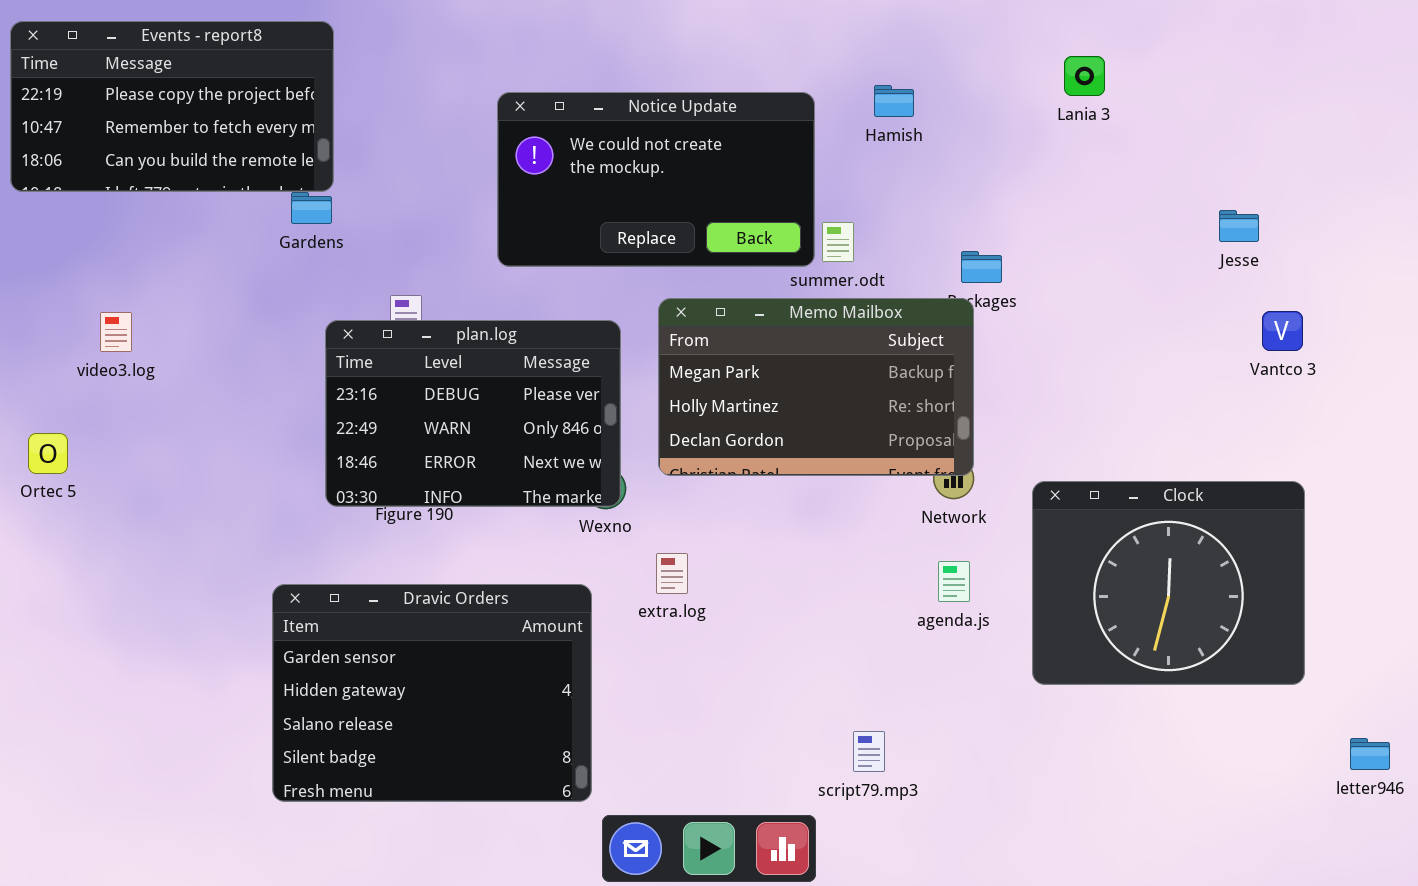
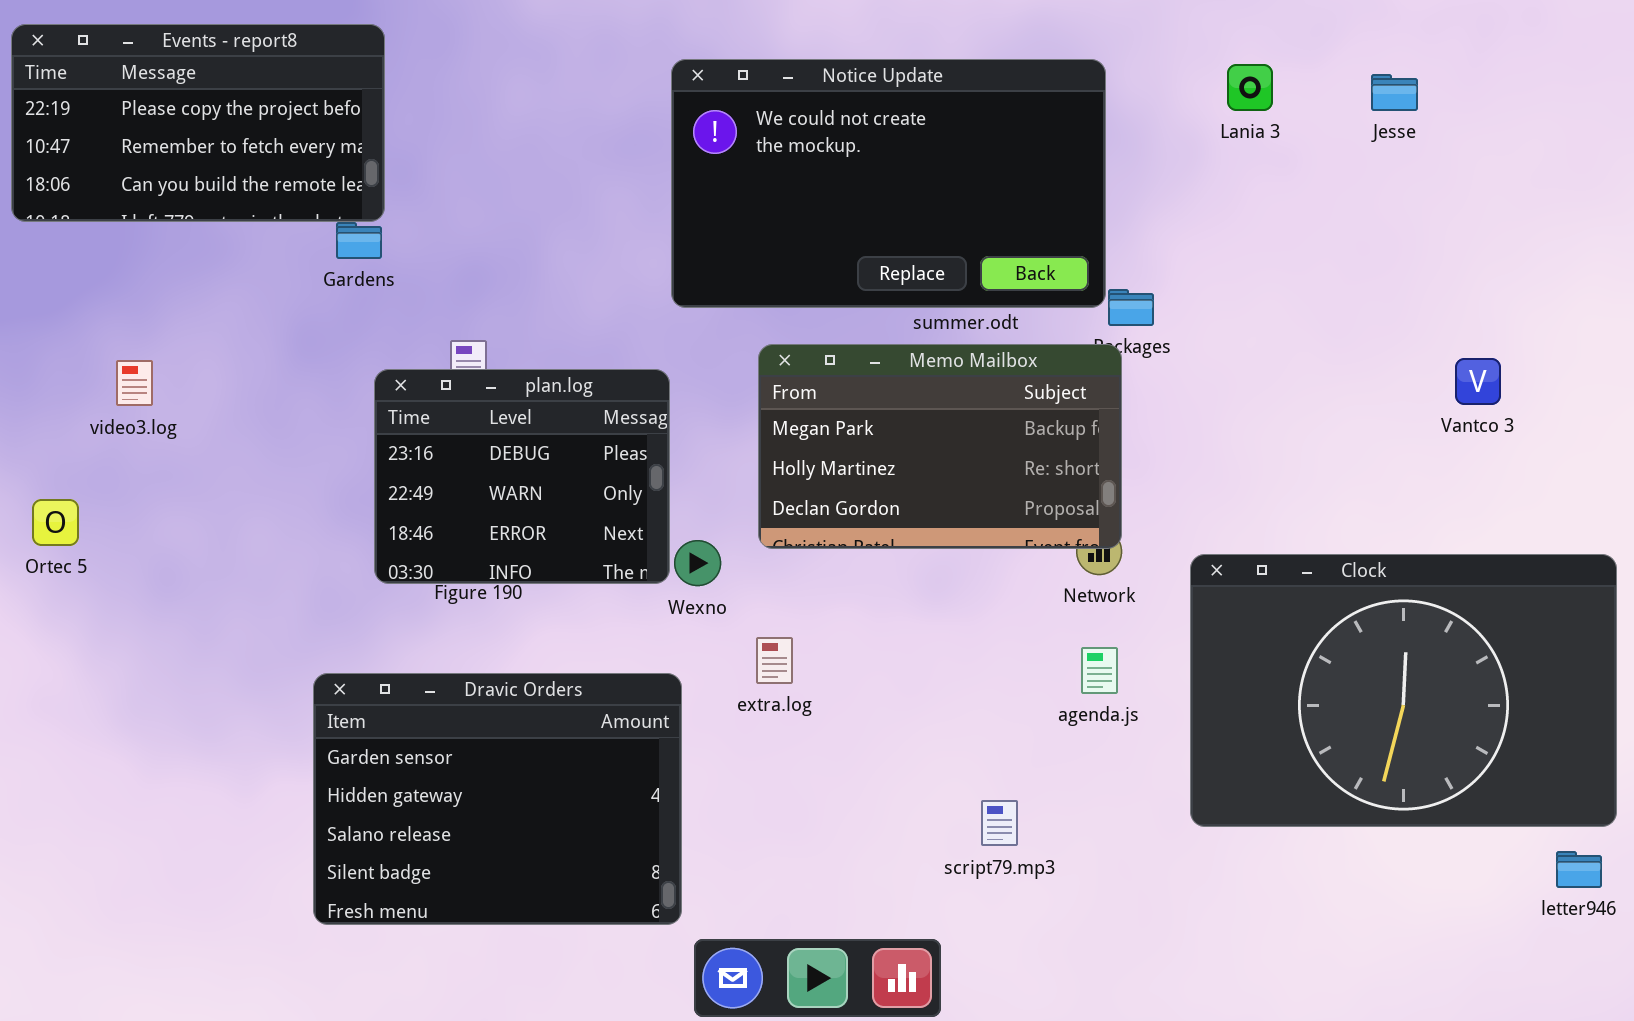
Notice Update: [497,92,815,267] -> [671,59,1106,308], moved, resized
Jesse: [1219,210,1259,242] -> [1371,74,1418,111], moved
plan.log: [325,320,621,507] -> [374,369,670,584], resized
Clock: [1032,481,1305,685] -> [1190,554,1617,827], resized
script79.mp3: [853,731,885,772] -> [981,800,1018,846], moved

